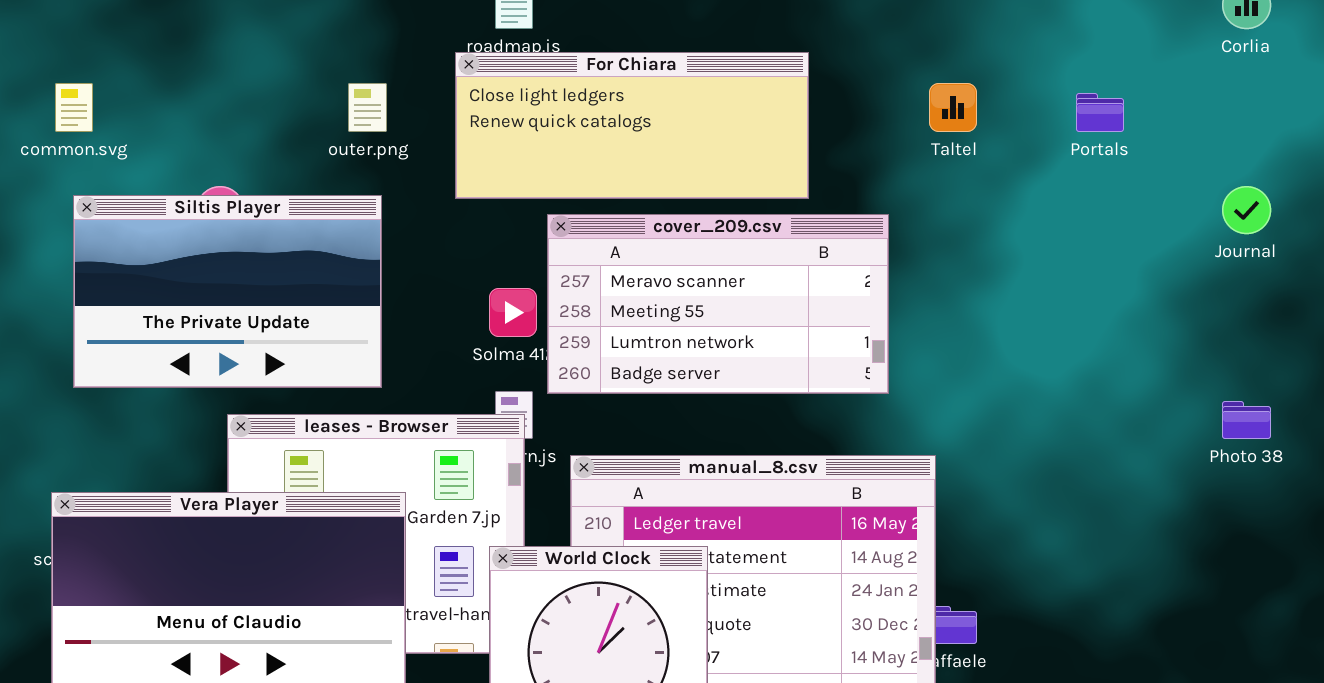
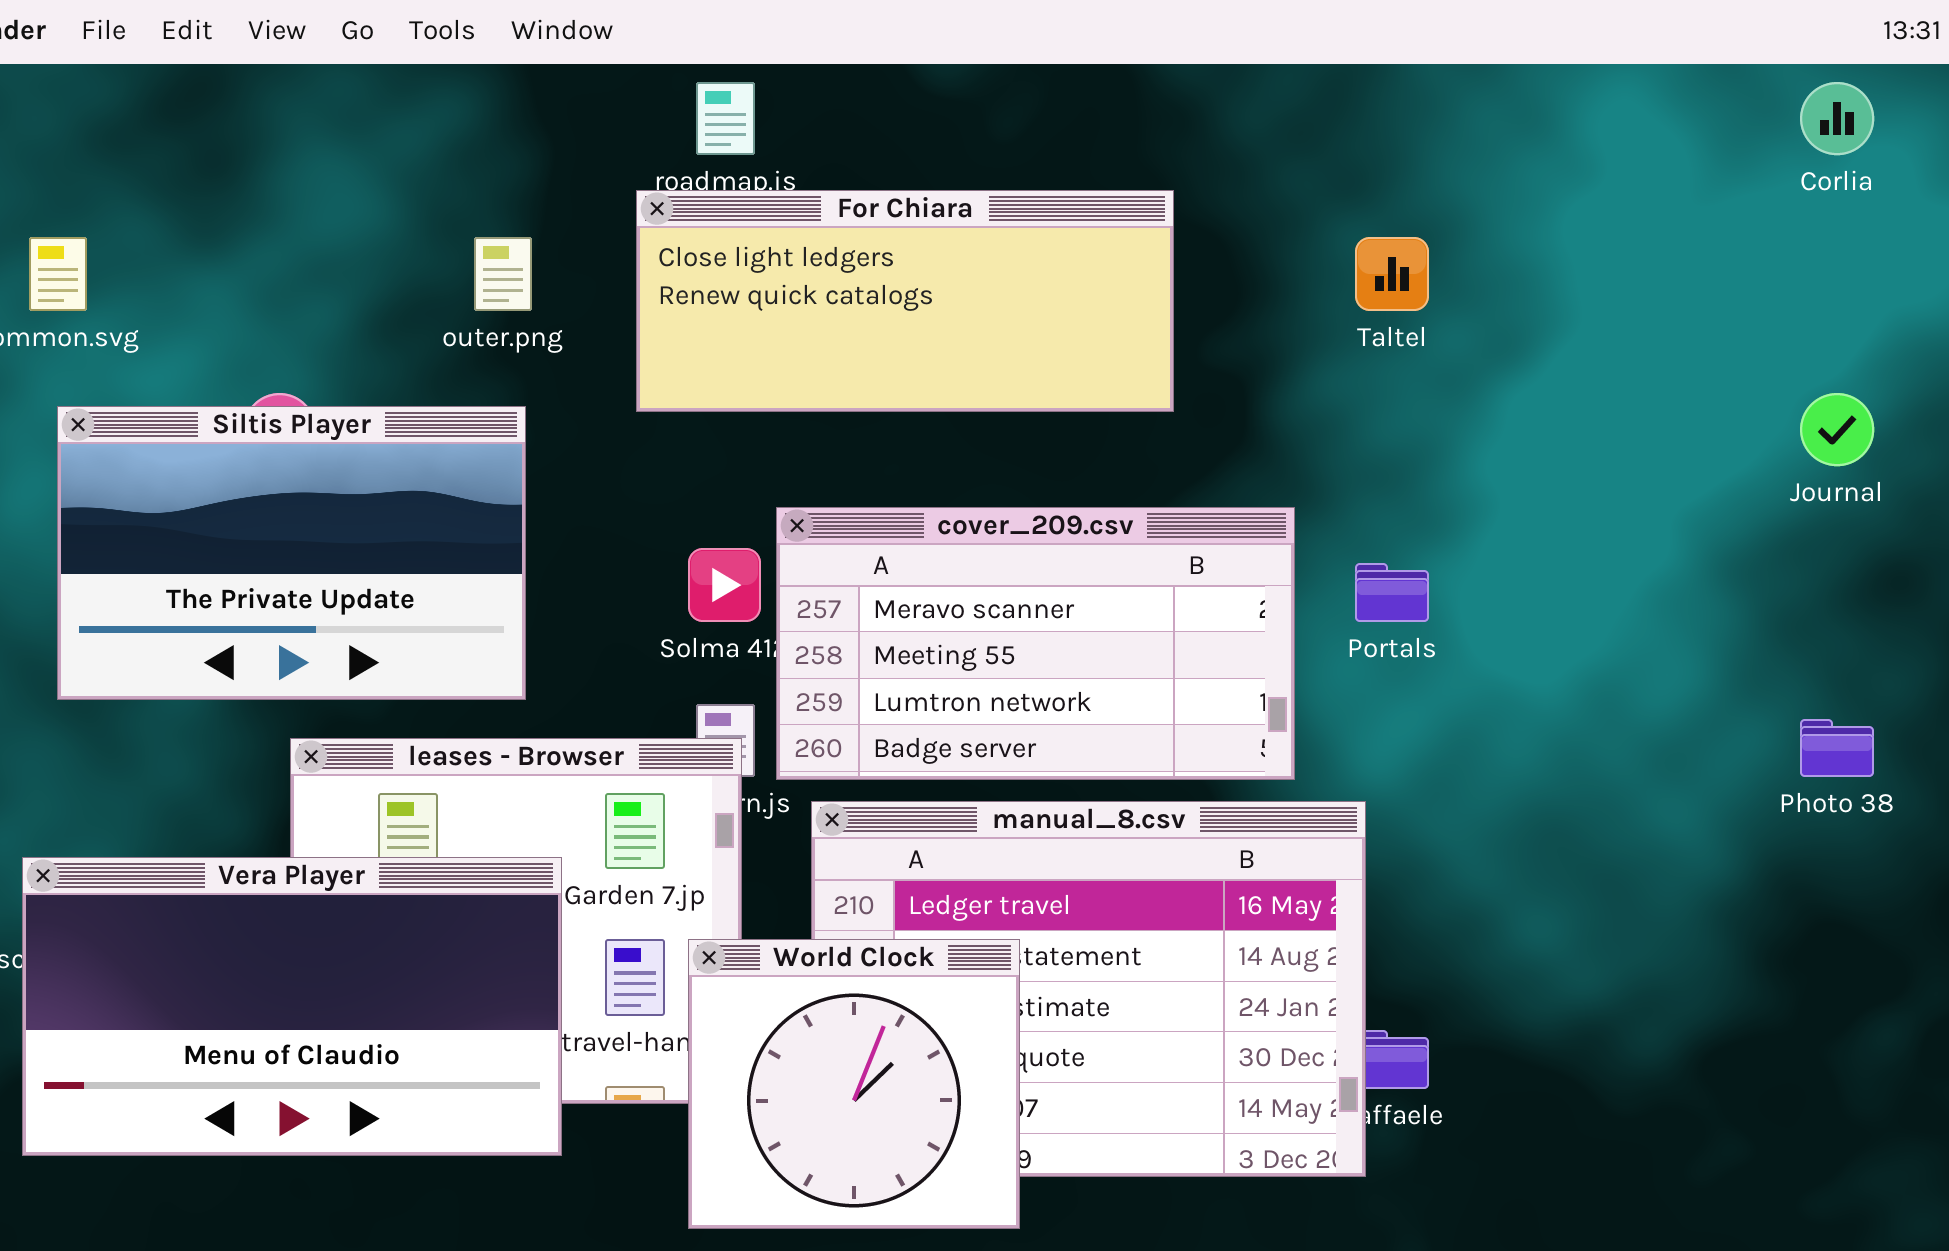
Portals: [1076,93,1124,132] -> [1355,563,1429,622], moved
cover_209.csv: [547,214,889,394] -> [776,507,1295,780], moved

